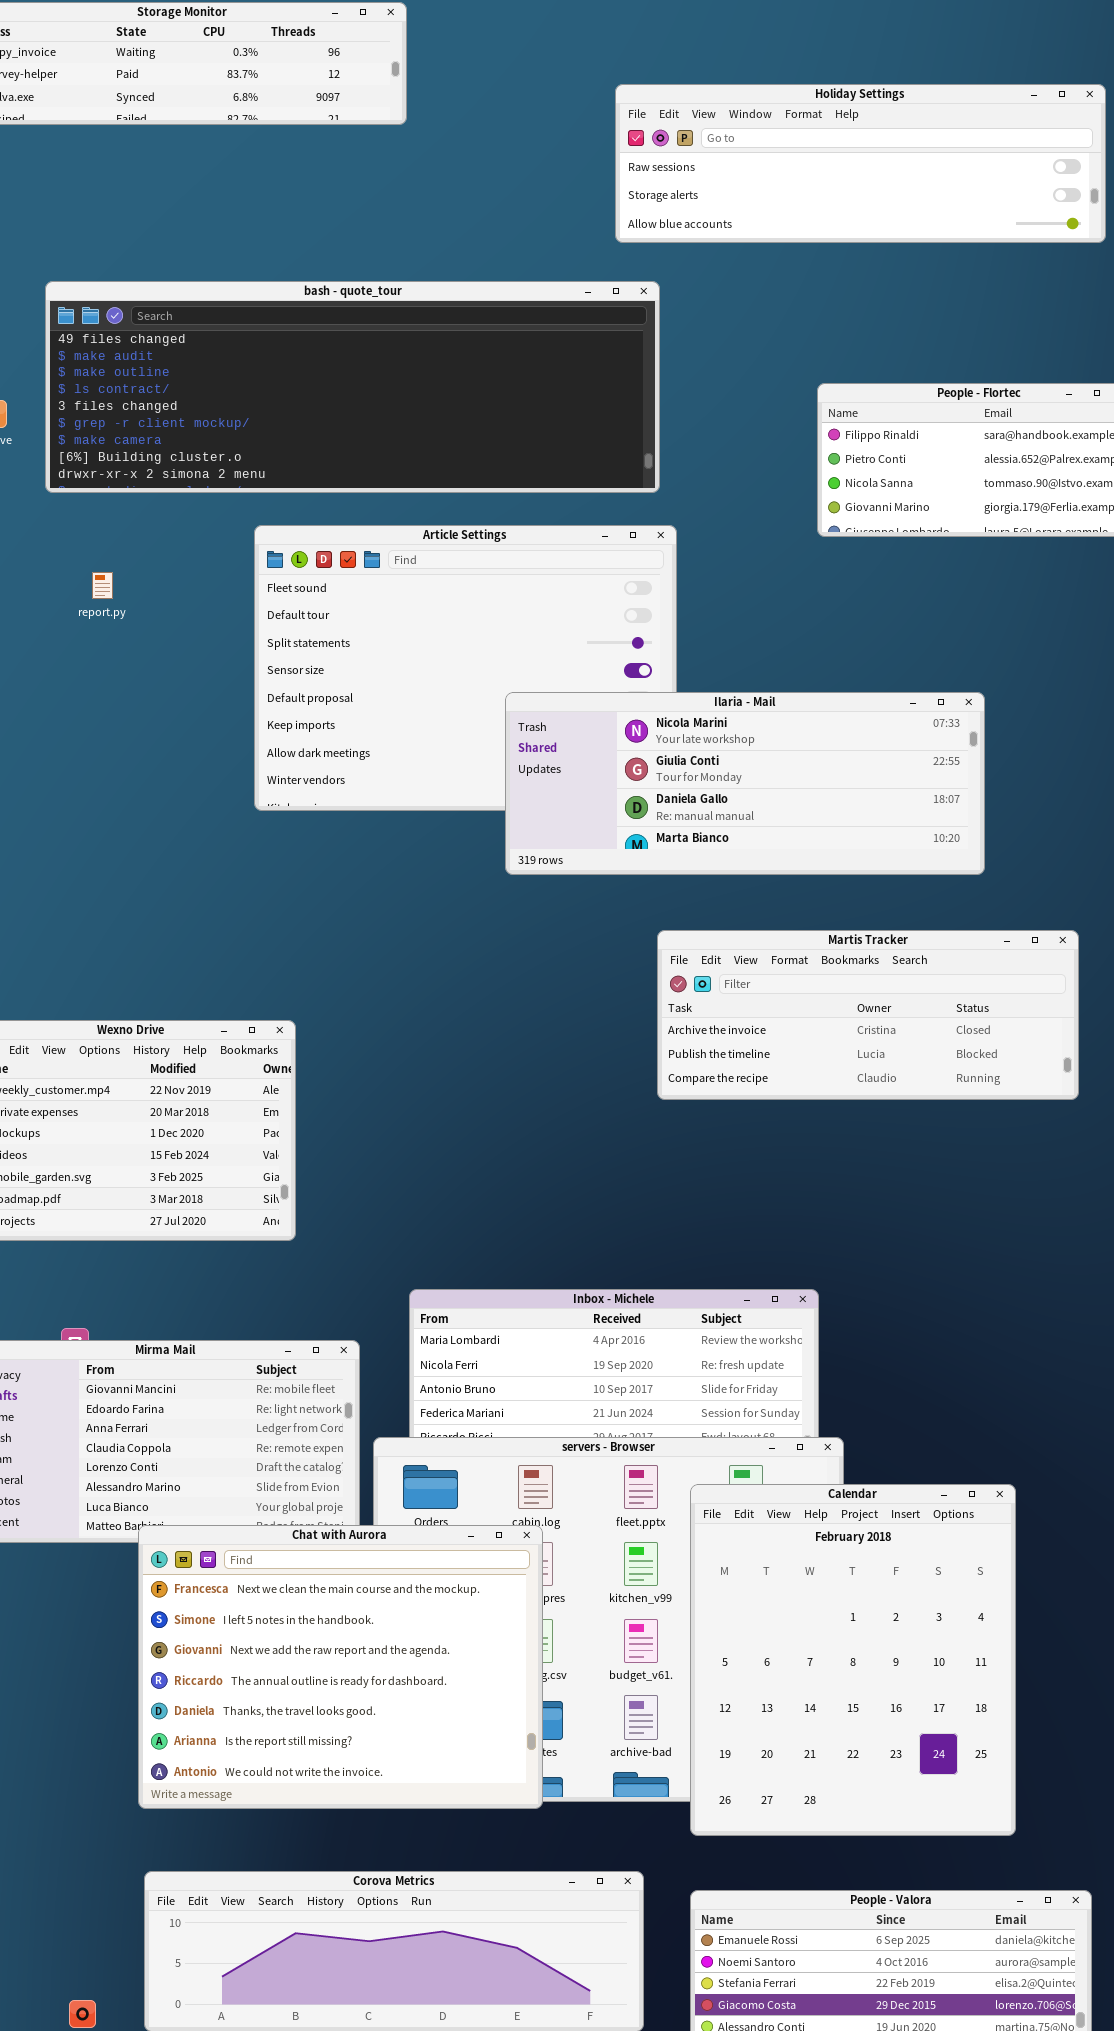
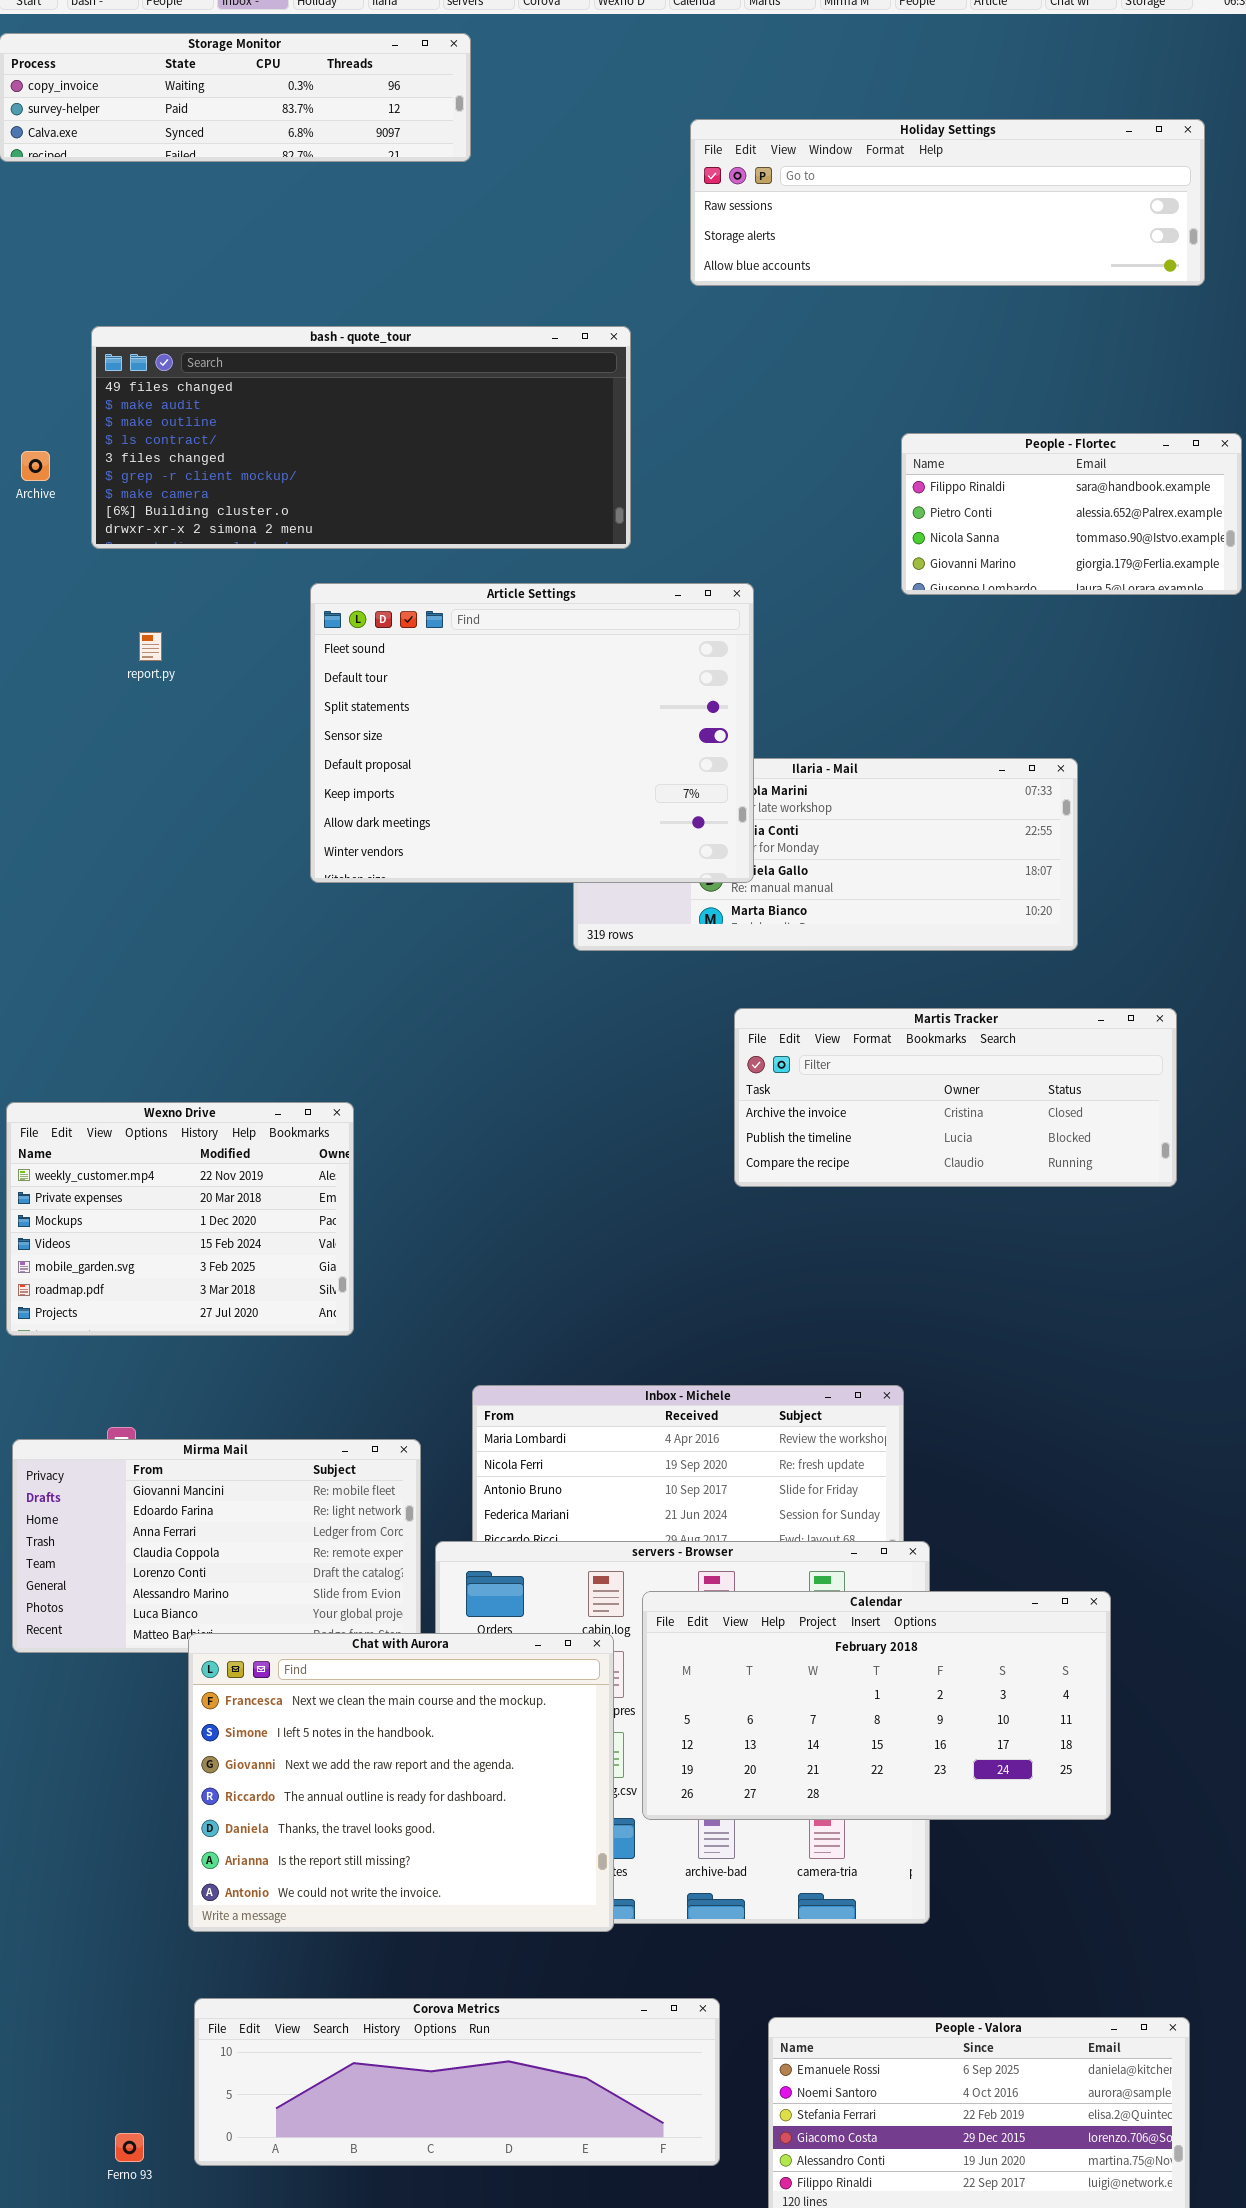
bash - quote_tour: [45,281,660,493] -> [91,326,631,549], resized
Article Settings: [254,525,677,811] -> [310,583,754,883], raised
Calendar: [690,1484,1016,1836] -> [642,1591,1111,1820], resized

